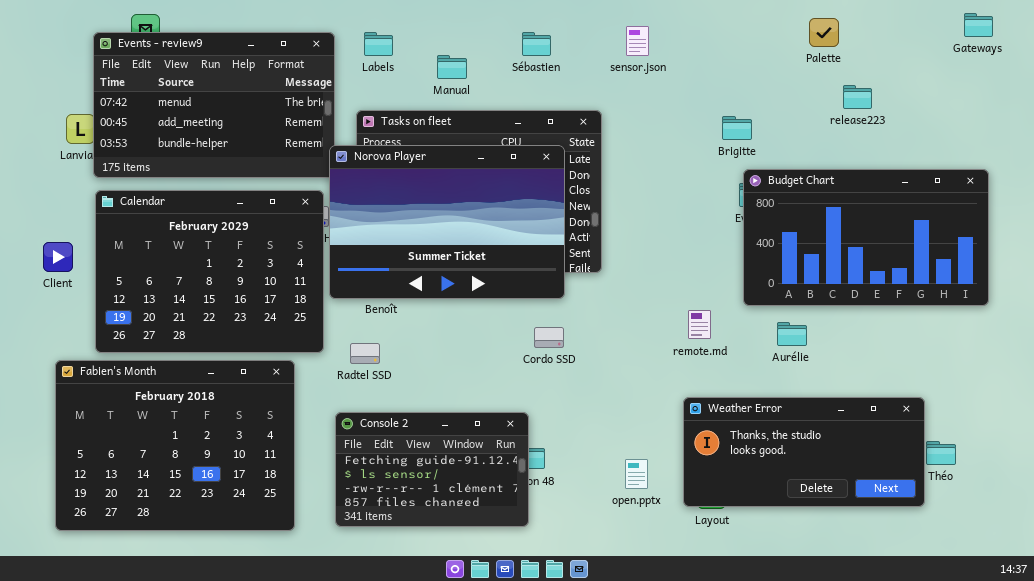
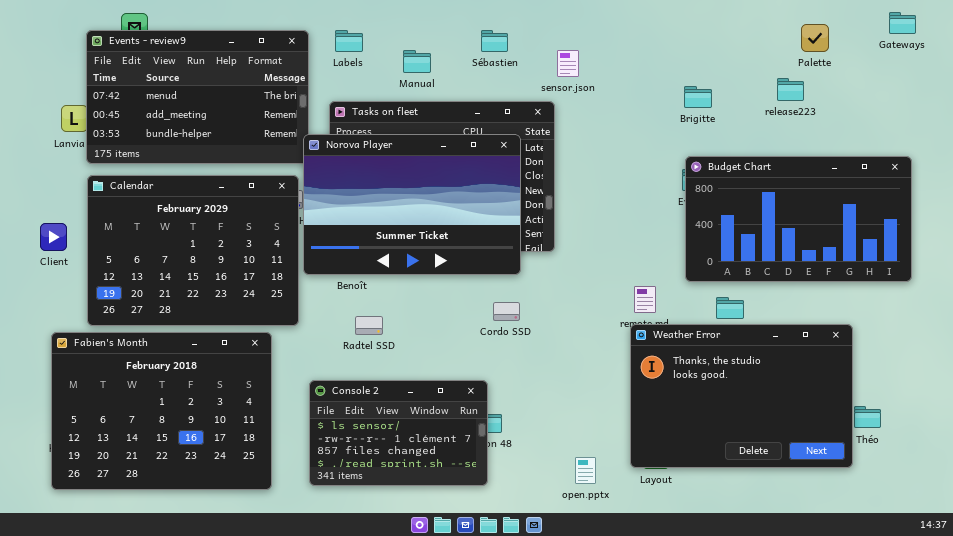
Palette: [809,18,839,47] -> [801,24,829,52], moved
sensor.json: [626,26,649,56] -> [557,50,579,77], moved
Brigitte: [722,116,752,140] -> [684,86,712,108], moved
Radtel SSD: [350,343,380,364] -> [355,316,383,335], moved
Weather Error: [683,397,925,507] -> [630,324,853,468], resized
Console 2: [335,412,529,527] -> [309,380,488,486], scrolled down 1 row
open.pptx: [625,459,648,489] -> [575,457,596,484], moved

